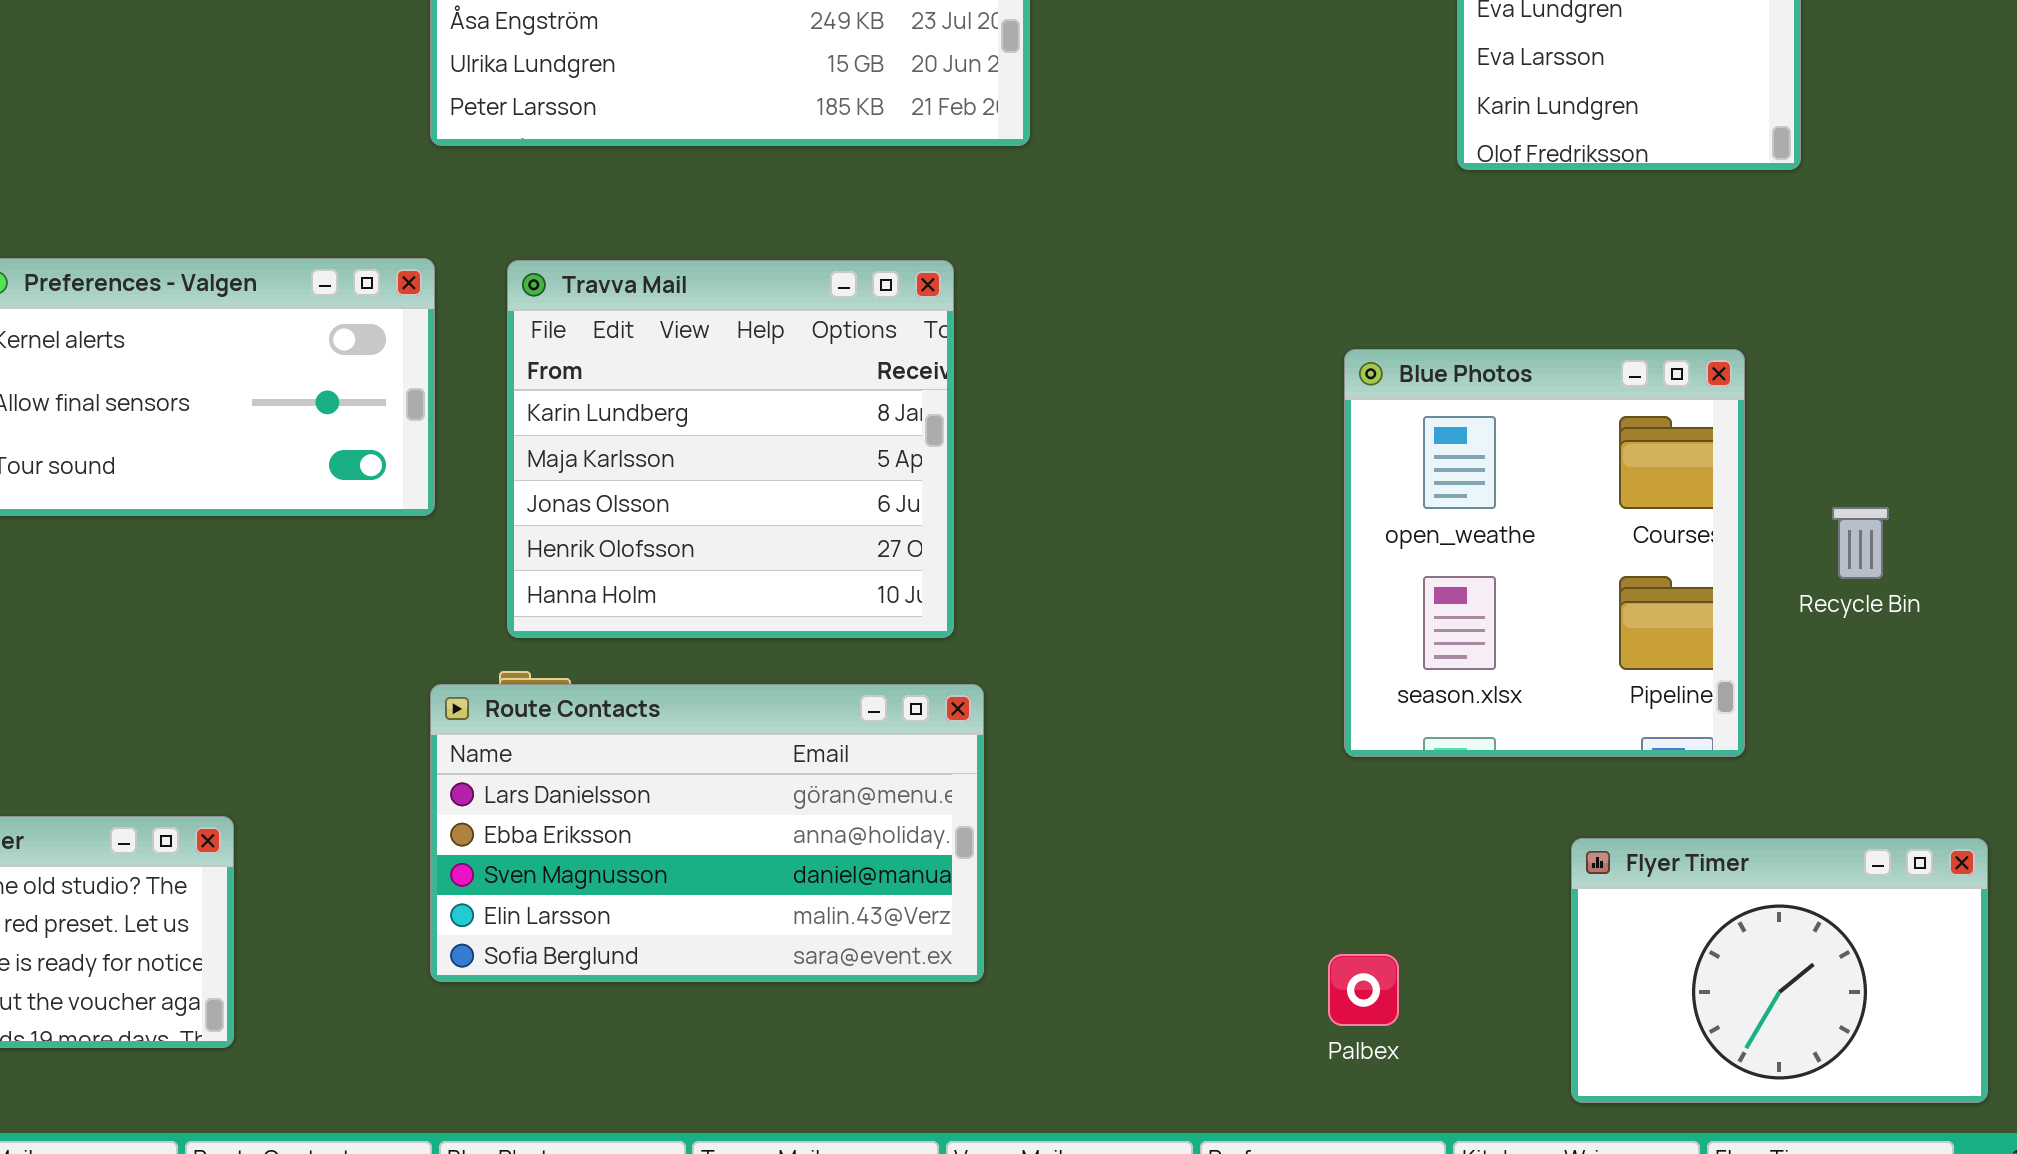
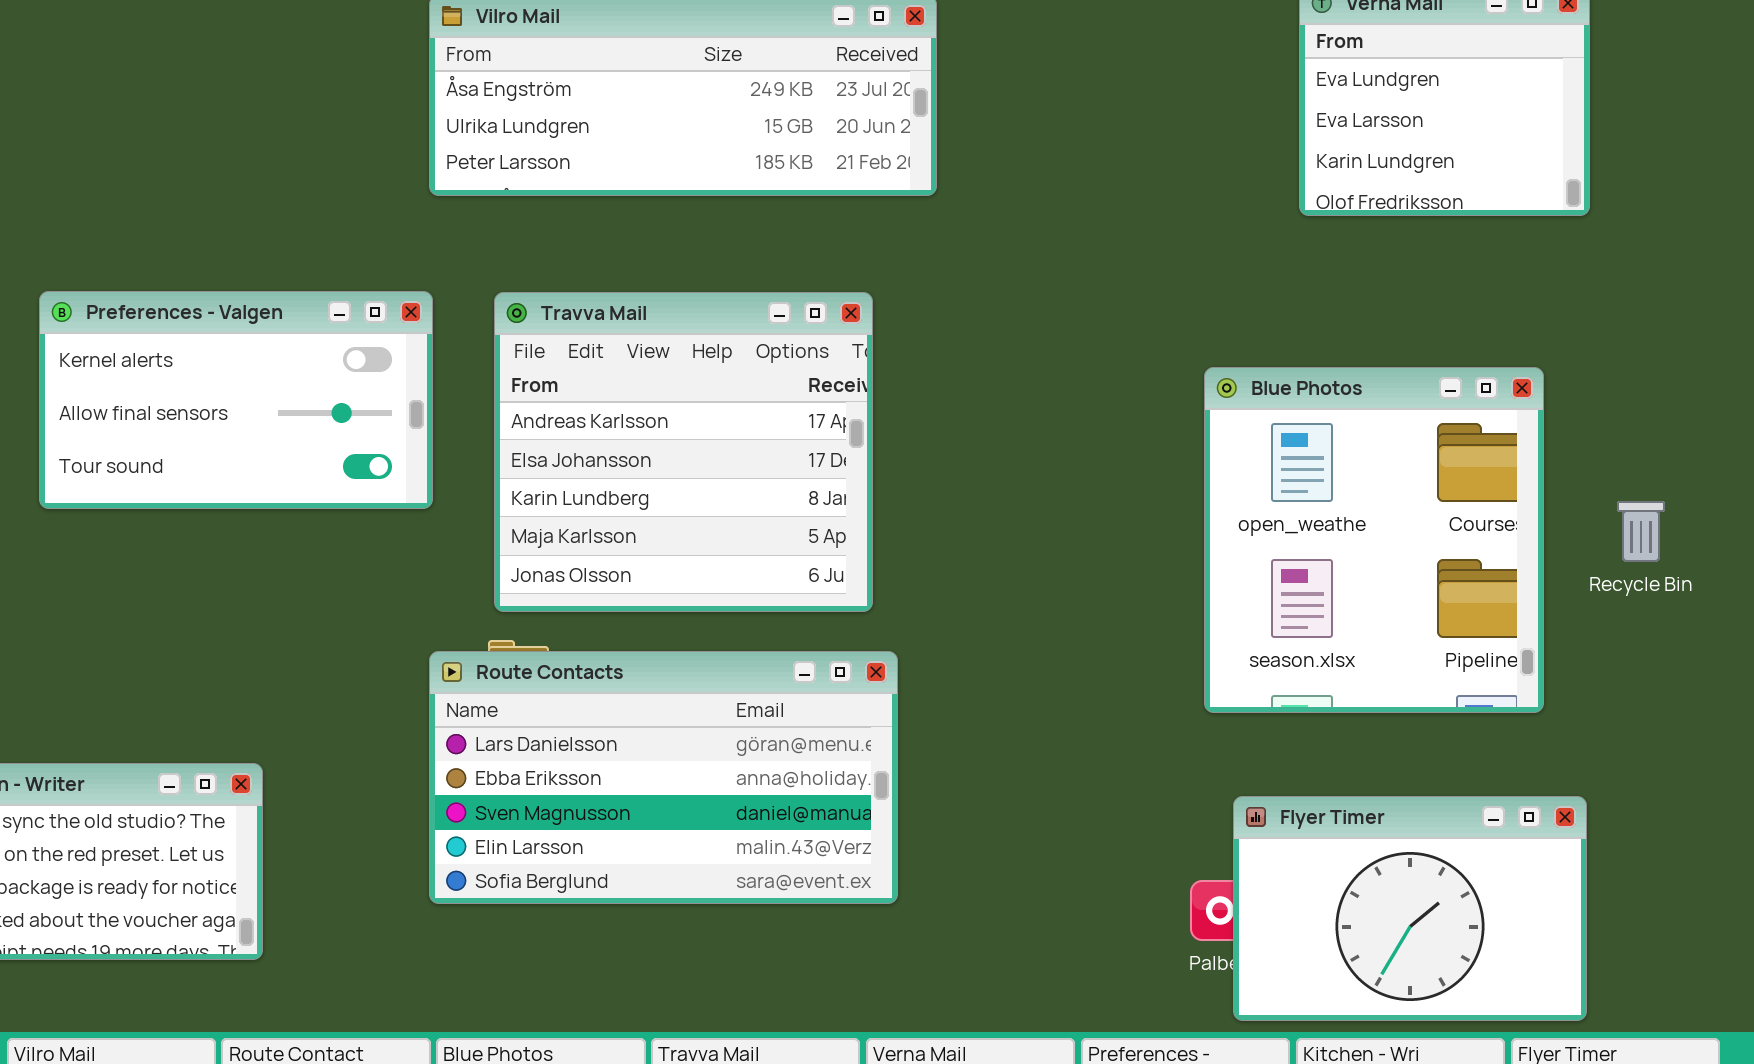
Travva Mail: [507,260,954,638] -> [494,292,873,612], scrolled up 2 rows
Flyer Timer: [1571,838,1988,1103] -> [1233,796,1587,1021], moved

